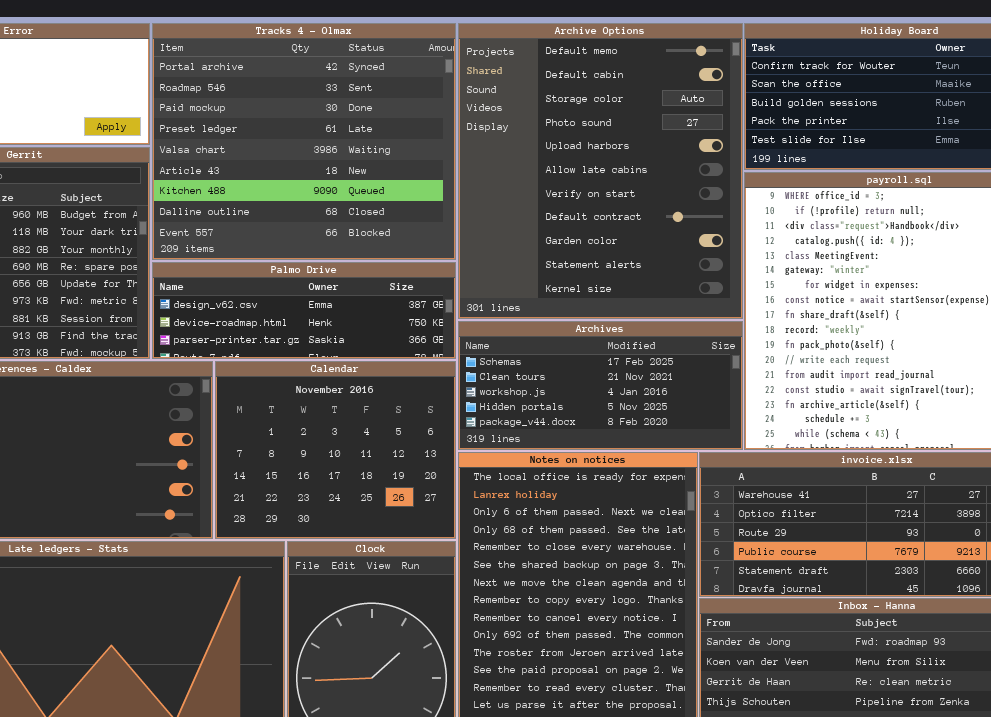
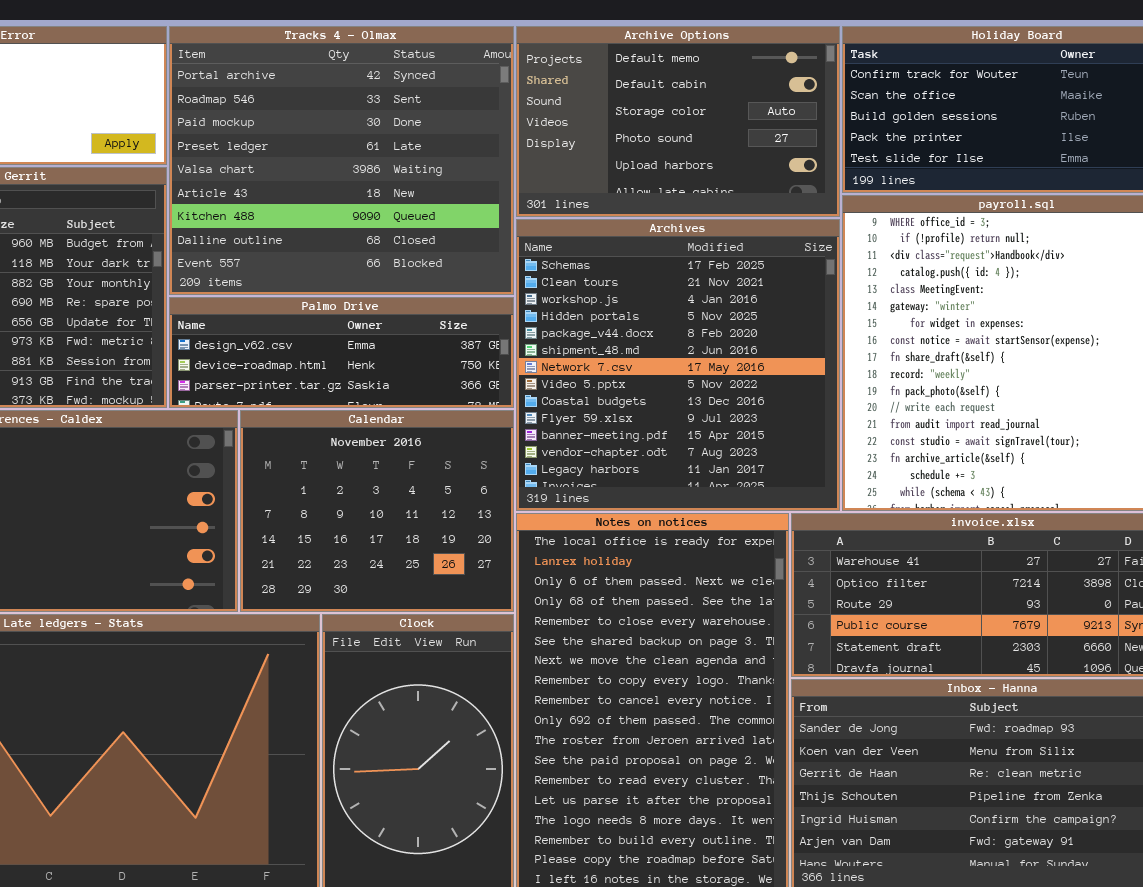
Archive Options: [458,23,743,319] -> [516,26,840,217], resized
Archives: [458,321,743,450] -> [516,219,840,511], resized

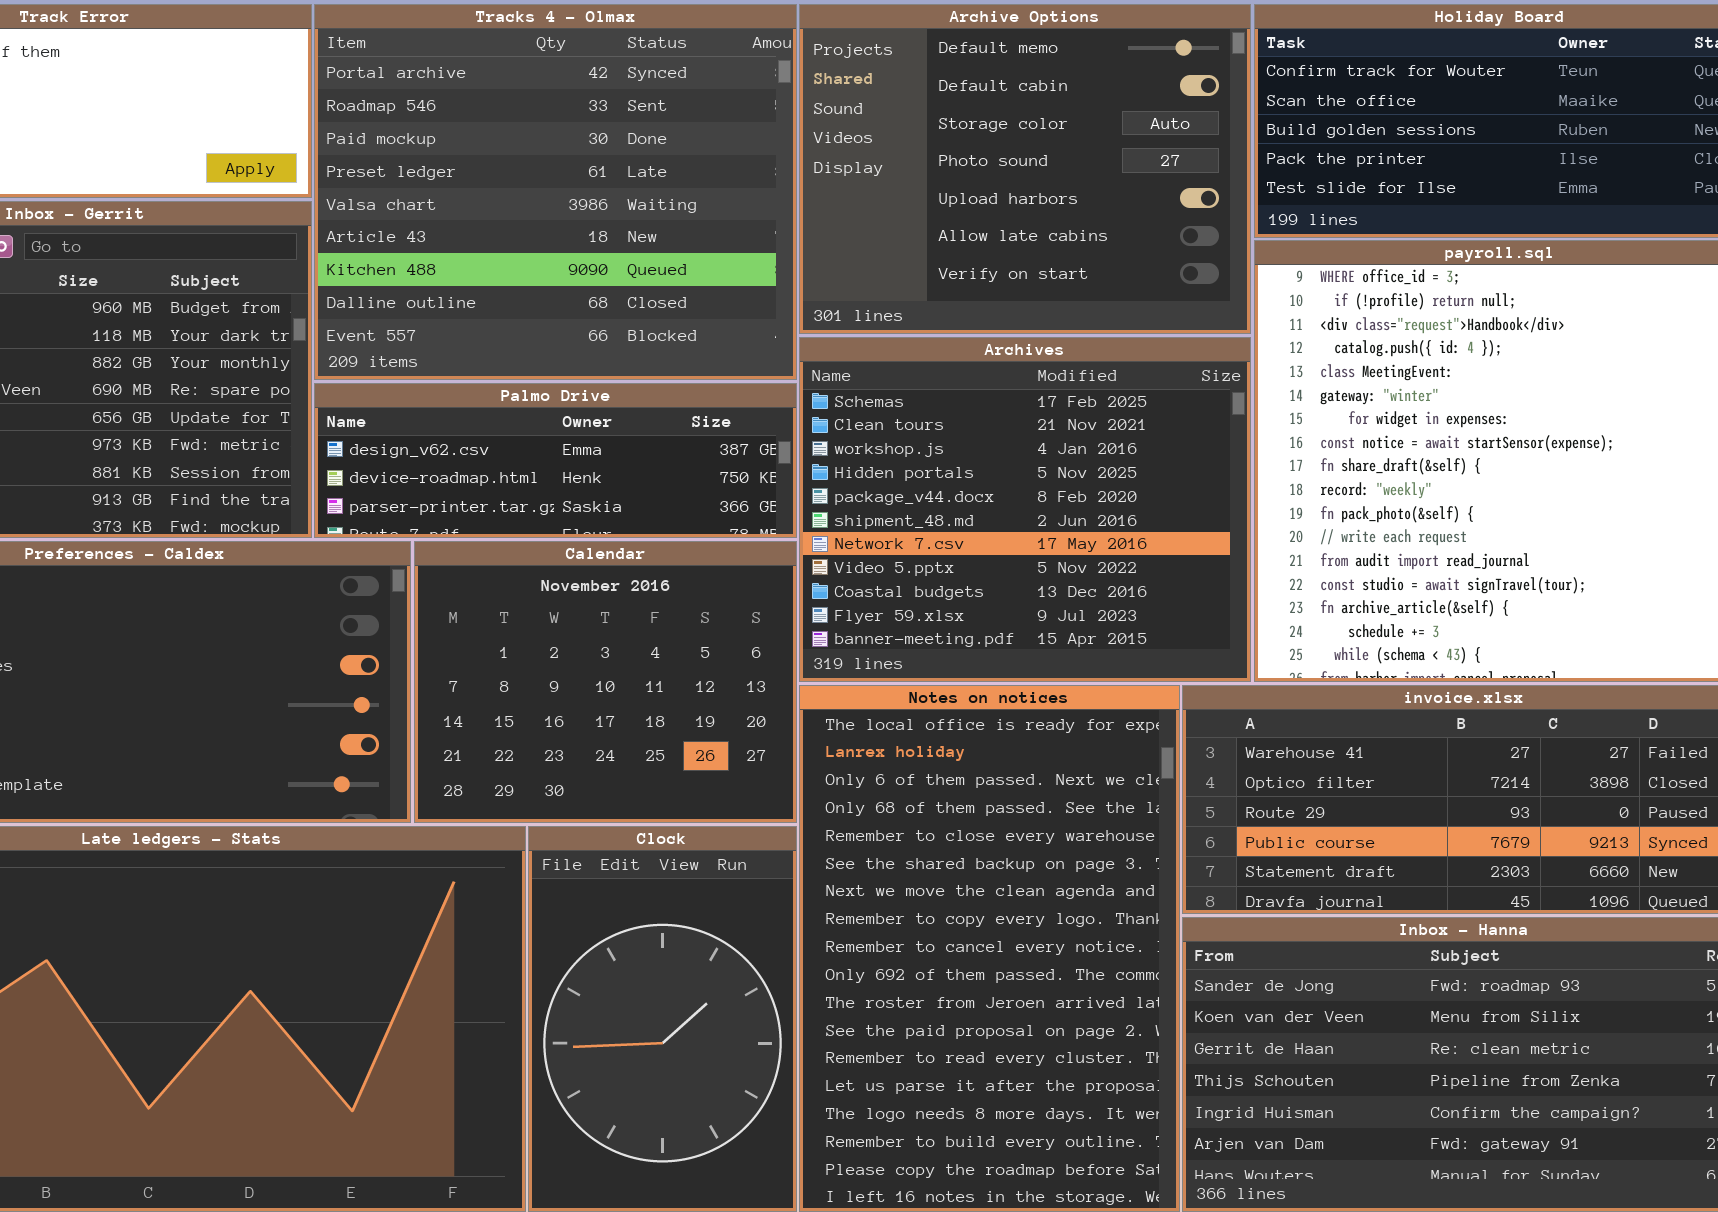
Archive Options: [516,26,840,217] -> [799,4,1251,334], resized
Archives: [516,219,840,511] -> [799,337,1251,682], resized

